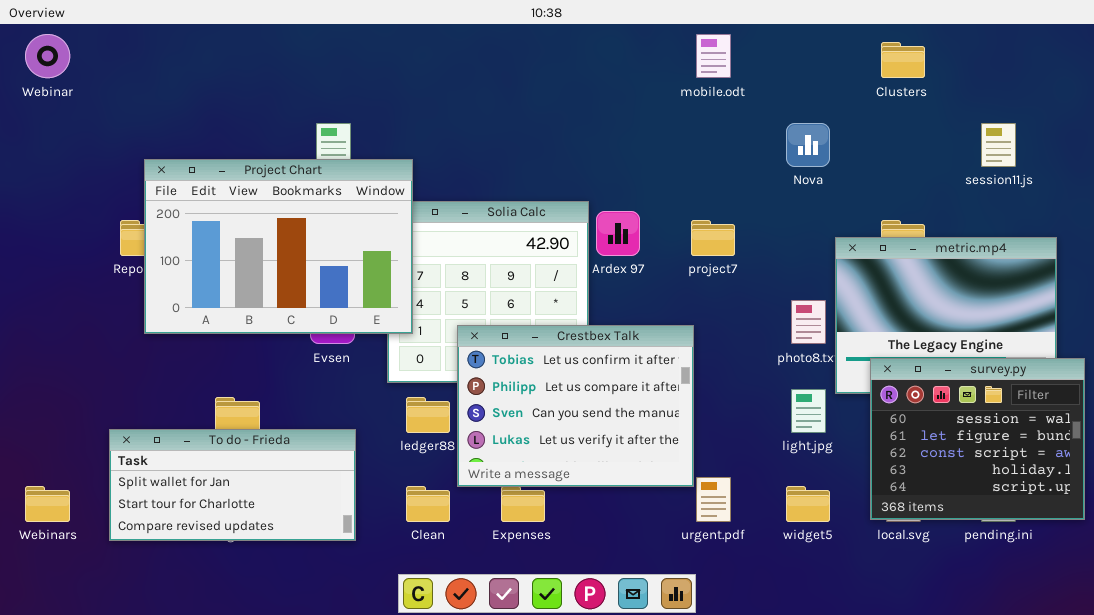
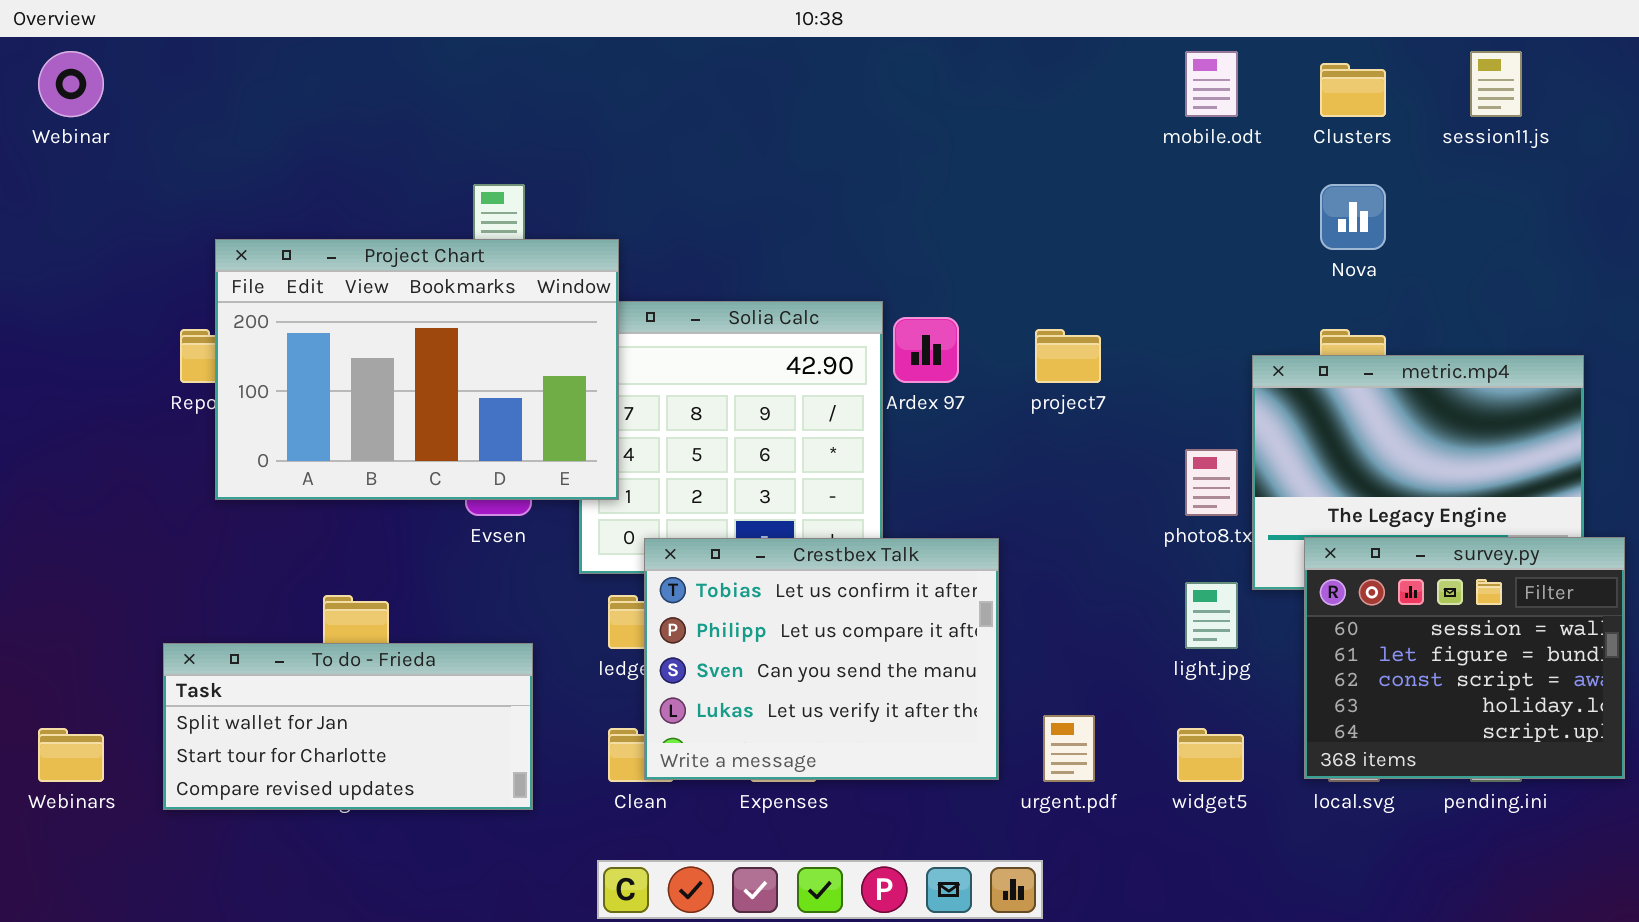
mobile.odt: [696,34,731,78] -> [1185,51,1238,117], moved
Nova: [786,123,830,167] -> [1320,184,1386,250], moved
session11.js: [981,123,1016,167] -> [1470,51,1522,117], moved
Crestbex Talk: [457,325,694,487] -> [644,538,999,780], moved

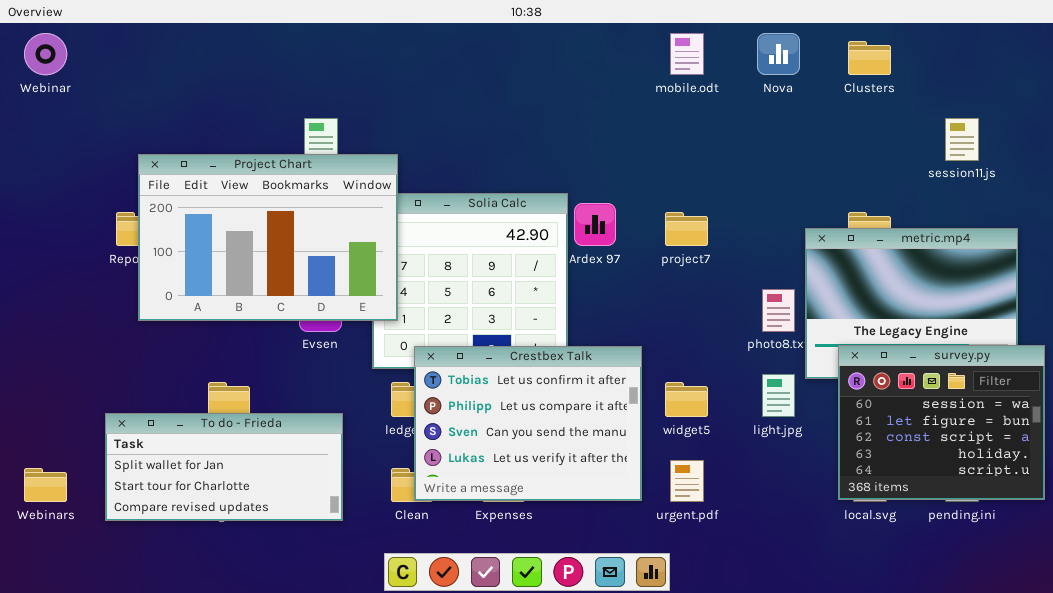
mobile.odt: [1185,51,1238,117] -> [670,33,704,75], moved
session11.js: [1470,51,1522,117] -> [945,118,979,161], moved
Nova: [1320,184,1386,250] -> [757,33,800,75], moved
widget5: [1177,728,1244,782] -> [665,382,708,417], moved

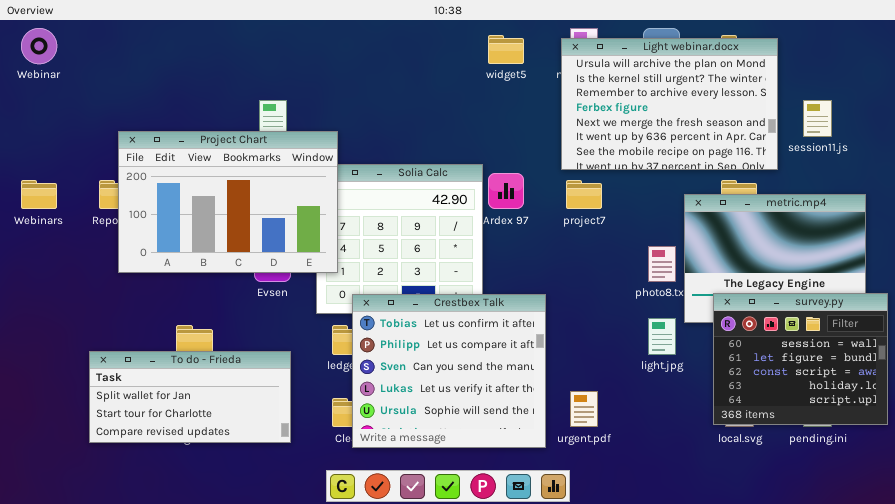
Light webinar.docx: none -> [561,38,778,170], opened
Crestbex Talk: [414,346,642,501] -> [352,294,546,448], resized
widget5: [665,382,708,417] -> [488,35,524,64], moved
Webinars: [24,468,67,502] -> [21,180,57,209], moved

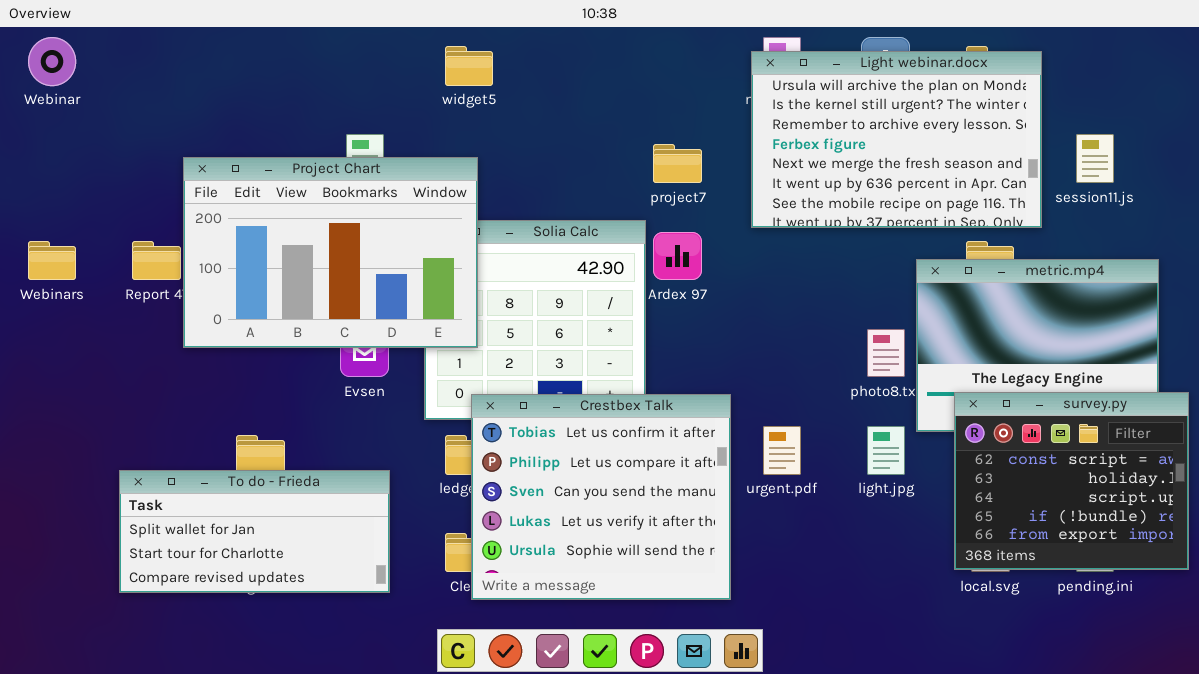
widget5: [488,35,524,64] -> [445,46,493,86], moved
Project Chart: [118,131,338,273] -> [183,157,478,348], moved
project7: [566,180,602,209] -> [653,144,702,183], moved
survey.py: [713,293,888,425] -> [954,392,1189,570], scrolled down 2 rows
urgent.pdf: [570,391,598,427] -> [763,426,801,475], moved

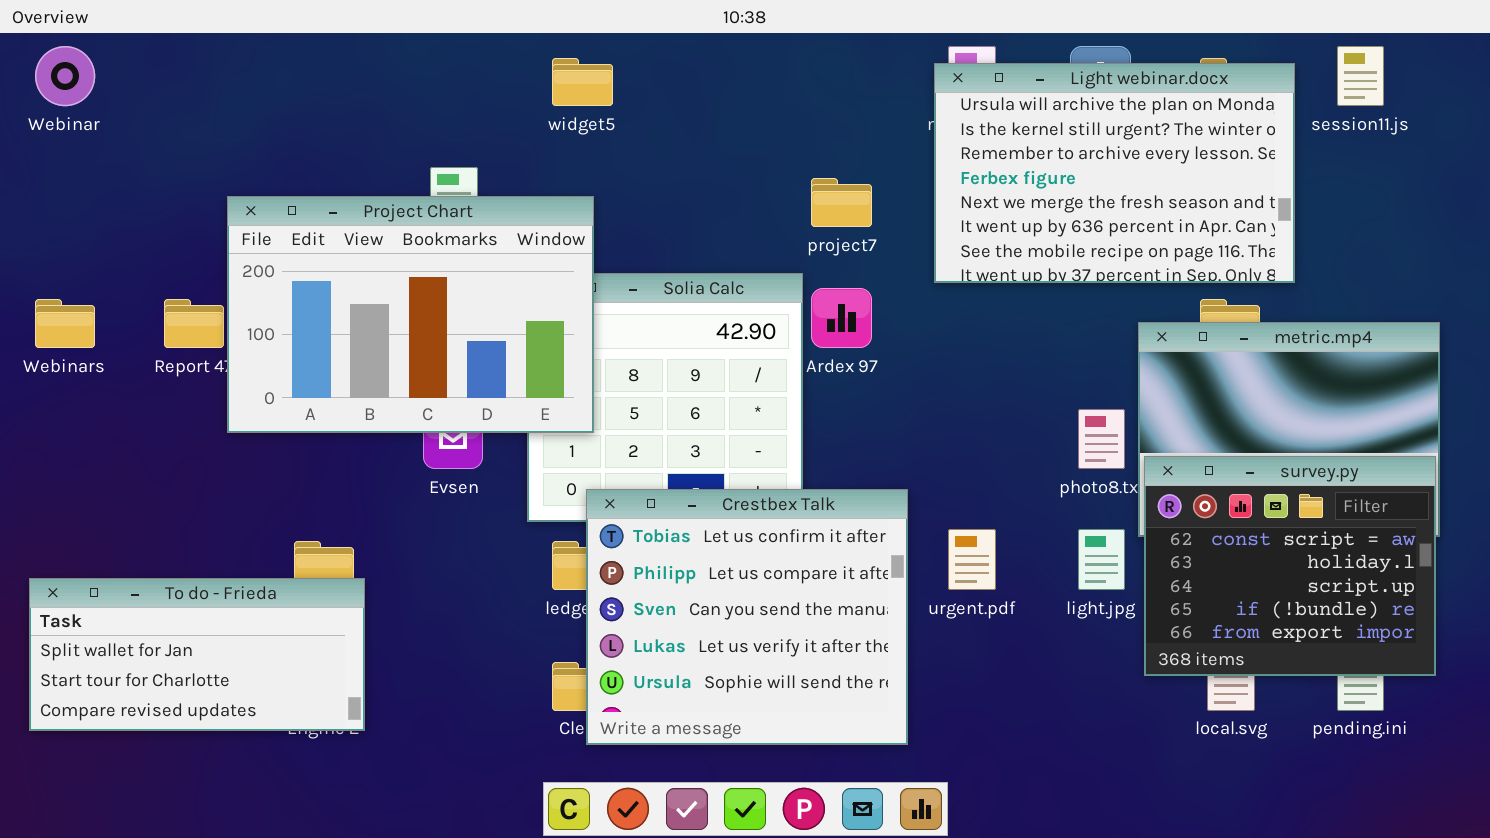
session11.js: [1076,134,1114,183] -> [1337,46,1384,106], moved
survey.py: [954,392,1189,570] -> [1144,456,1436,676], moved
To do - Frieda: [119,470,390,593] -> [29,578,365,731], moved

